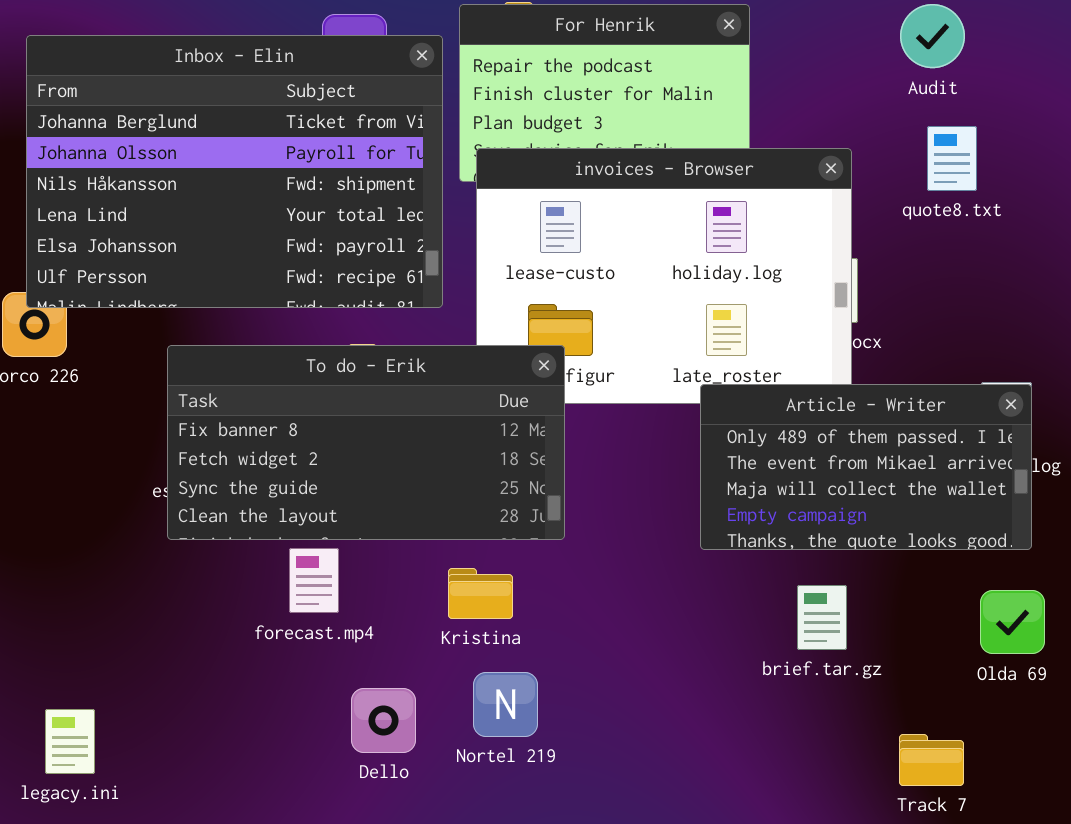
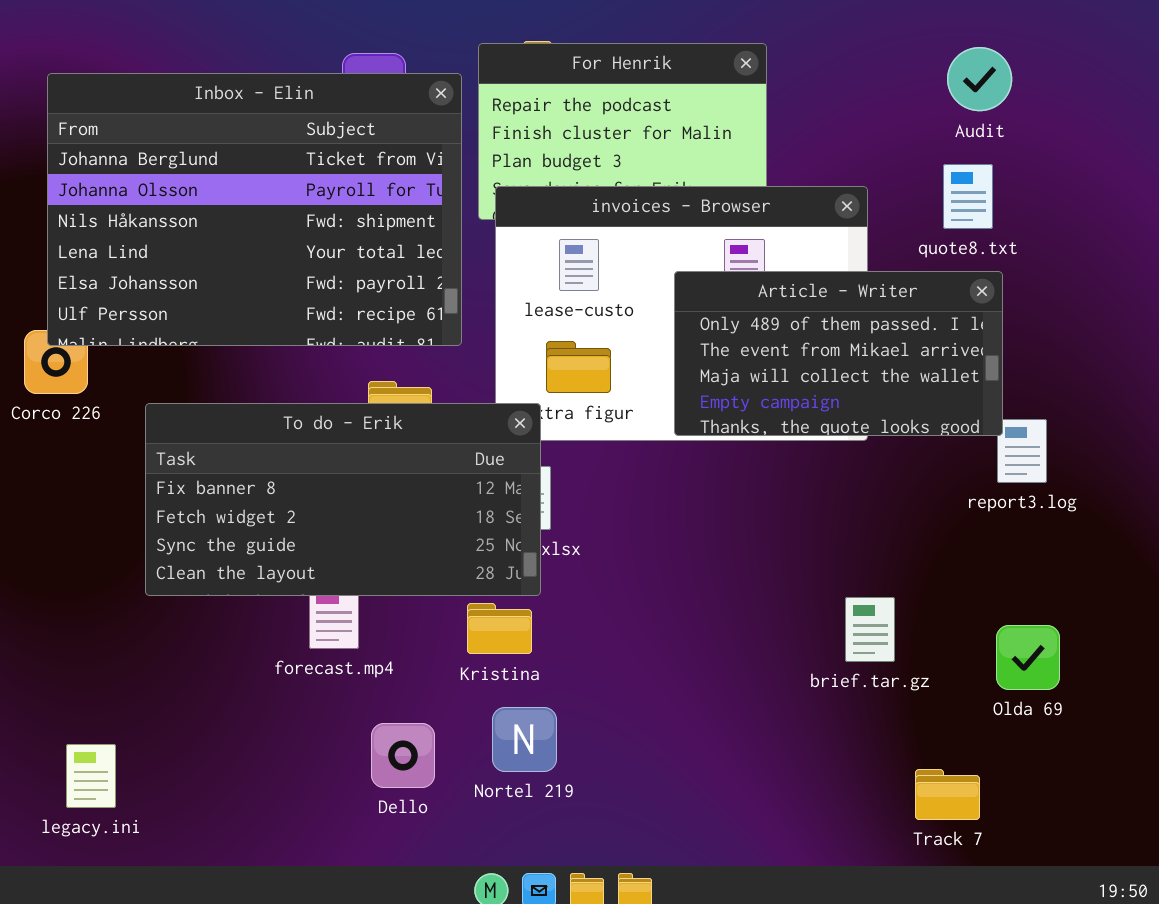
Audit: [900,4,965,68] -> [947,47,1012,111], moved
To do - Erik: [167,345,565,540] -> [145,403,541,596], moved
Article - Writer: [700,384,1032,550] -> [674,271,1003,436], moved
brief.tar.gz: [797,585,847,650] -> [845,597,895,662], moved

